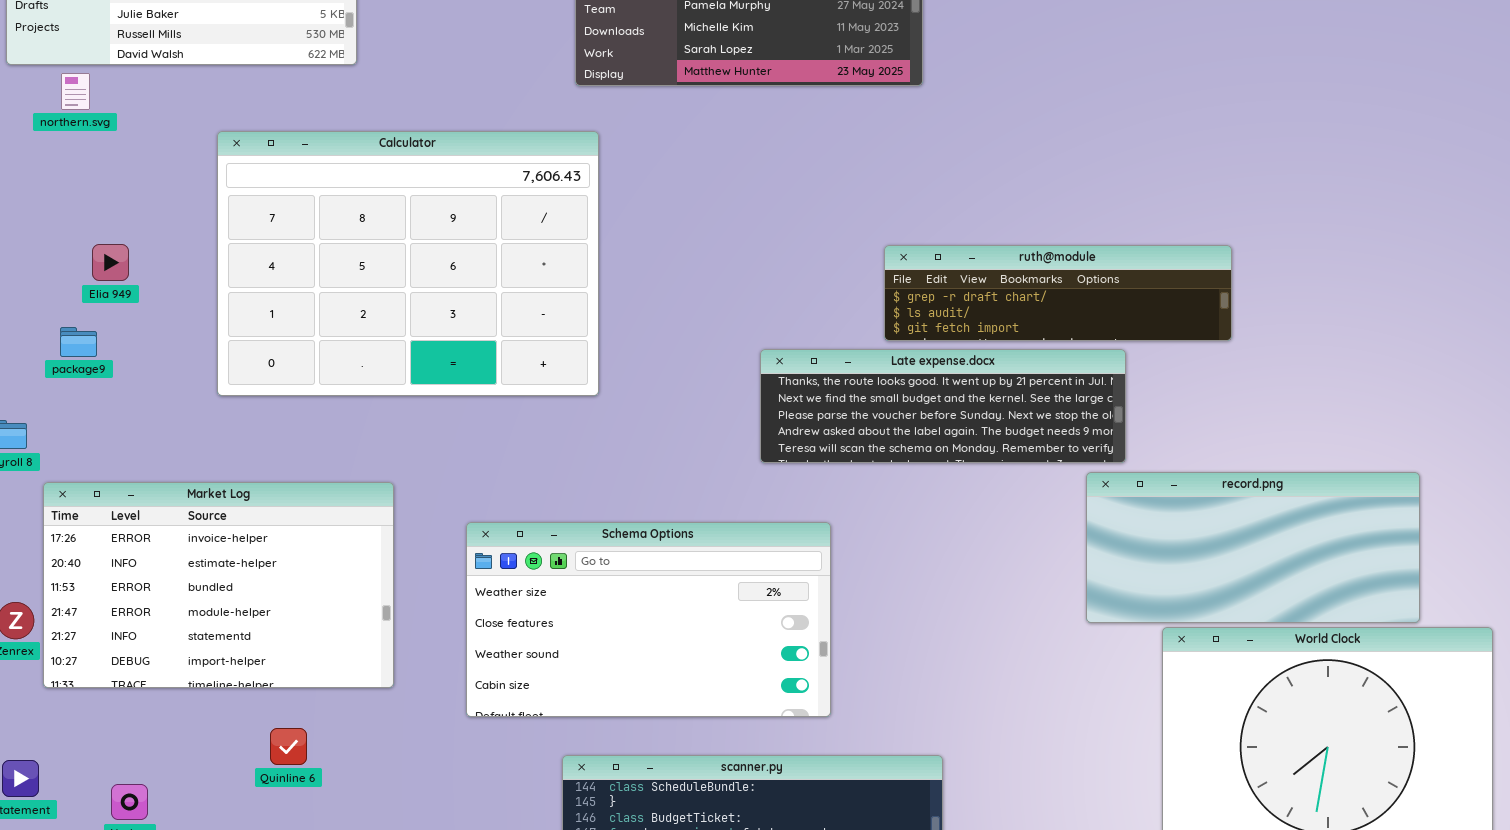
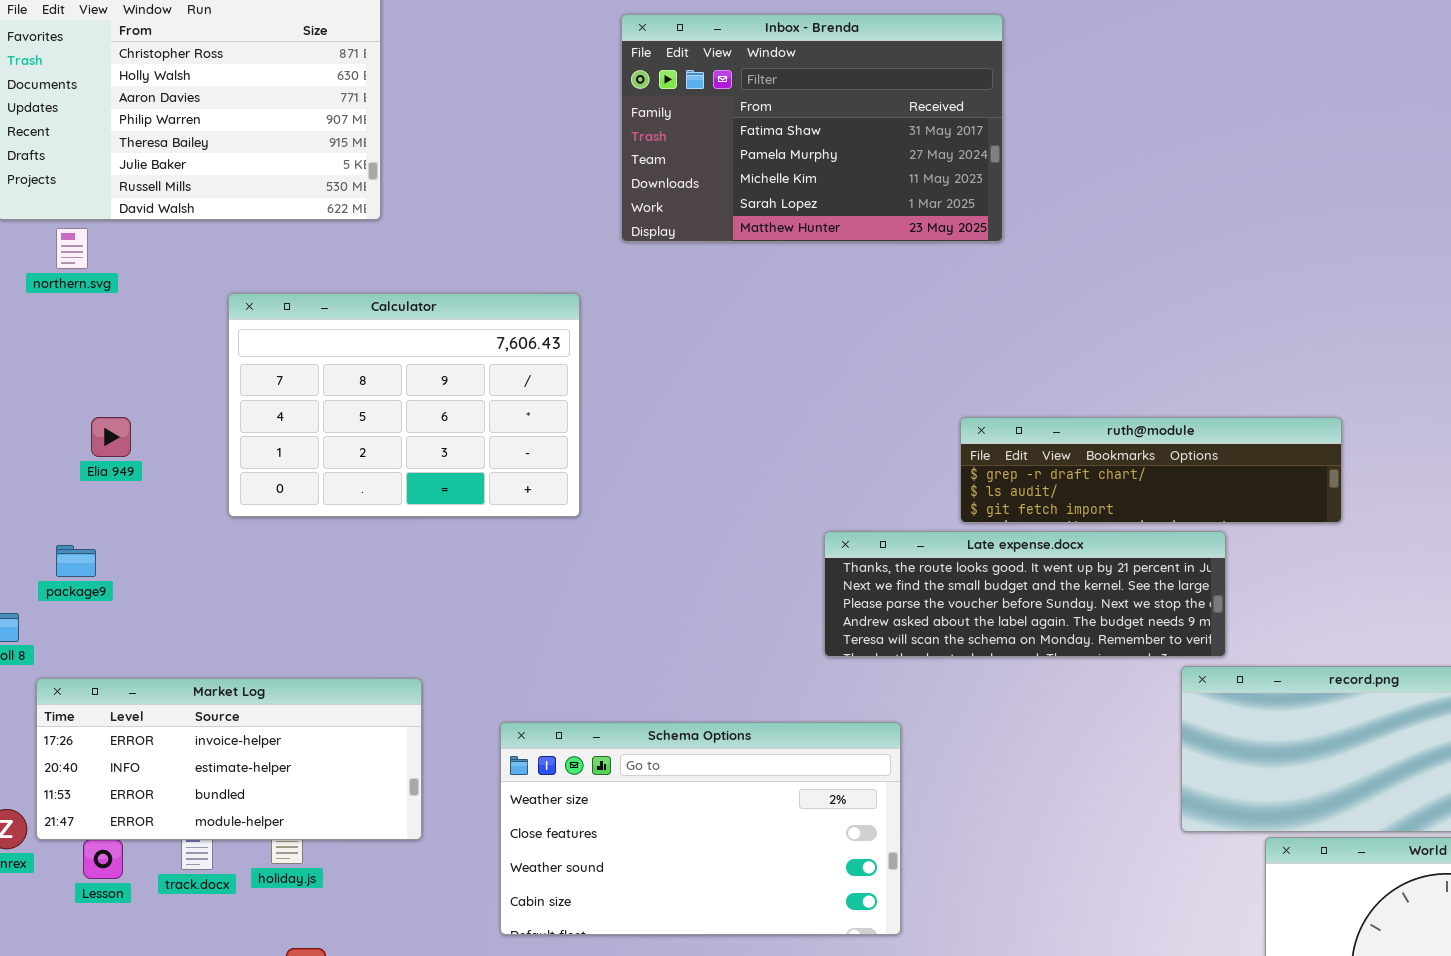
Calculator: [217,131,599,396] -> [228,293,580,517], resized
package9: [60,327,97,357] -> [56,545,96,577], moved
Market Log: [43,482,394,688] -> [36,678,422,840], resized

